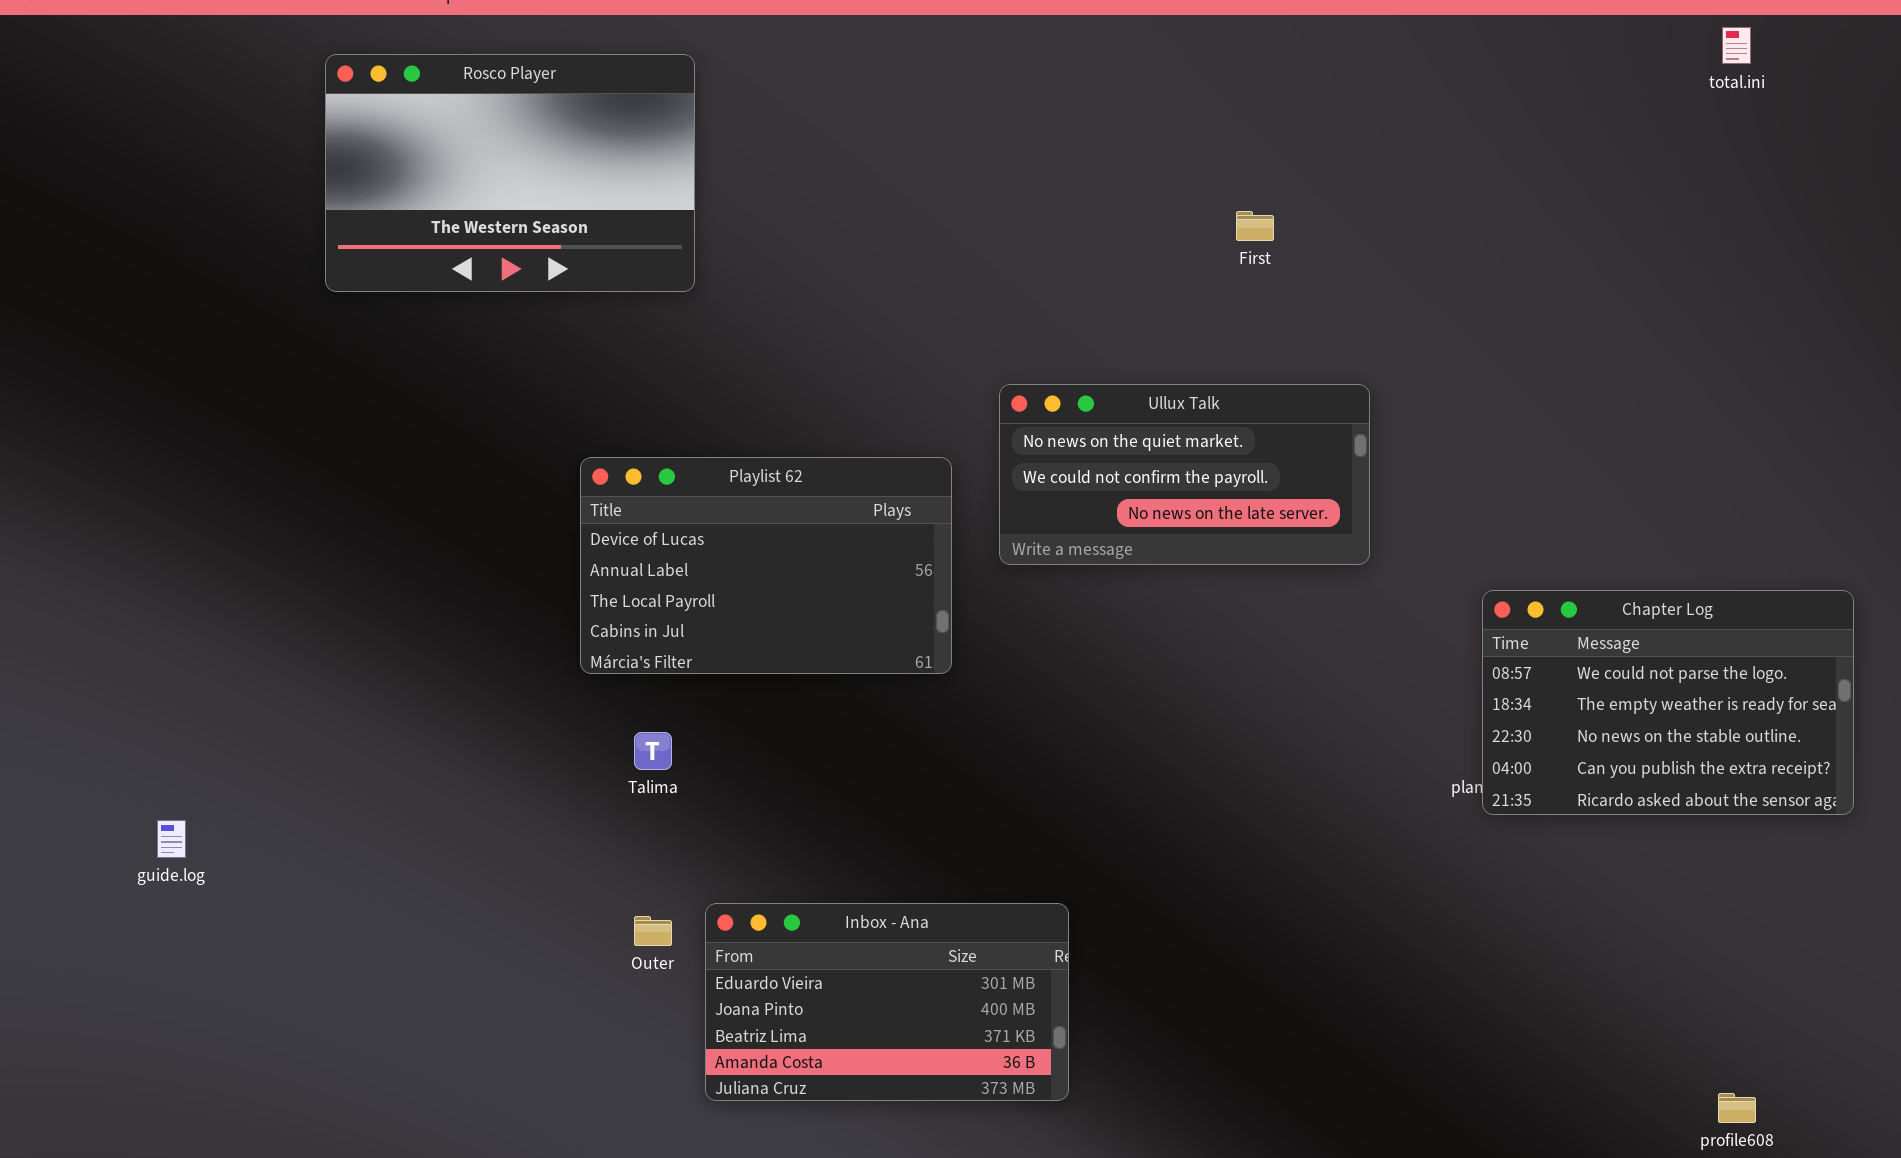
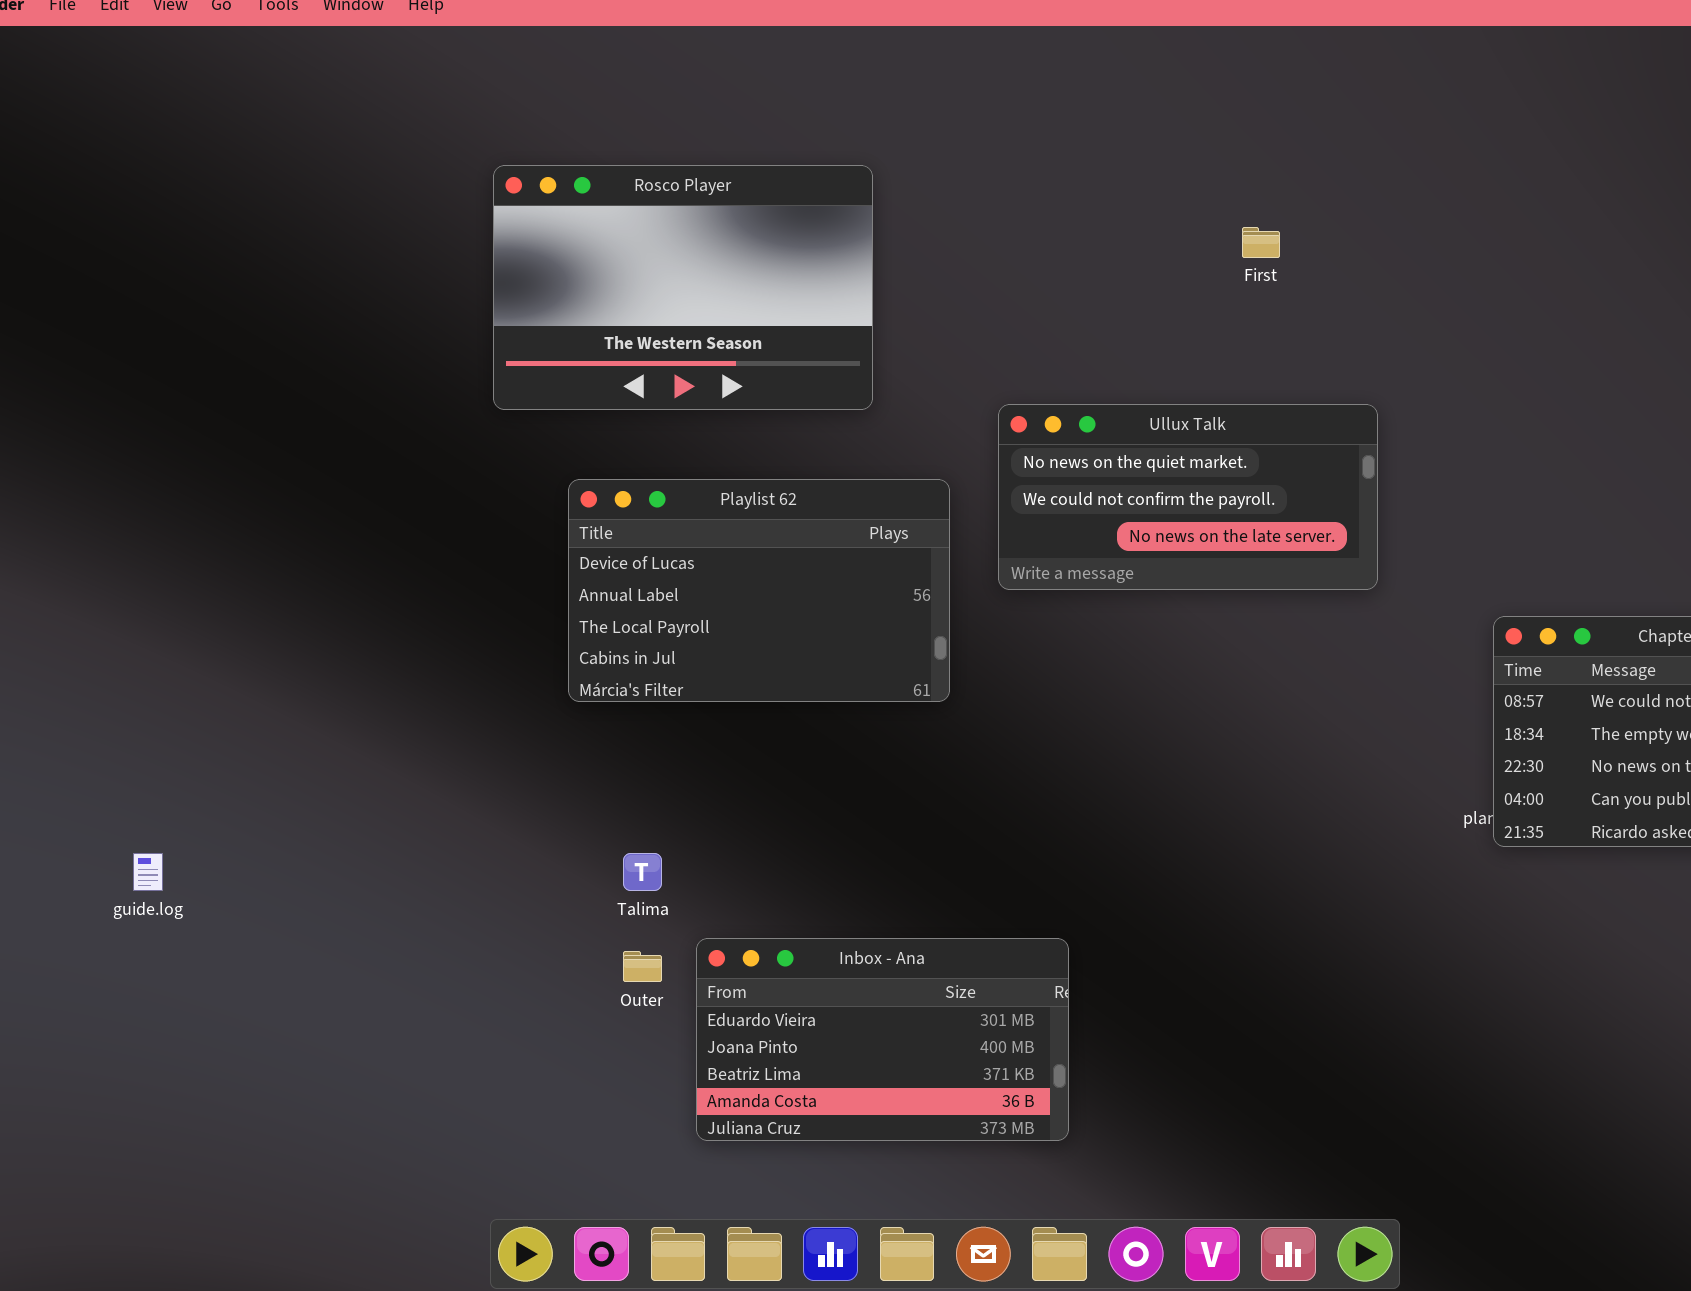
Rosco Player: [325,54,695,292] -> [493,165,873,410], moved
Talima: [634,732,672,770] -> [623,853,662,891], moved

